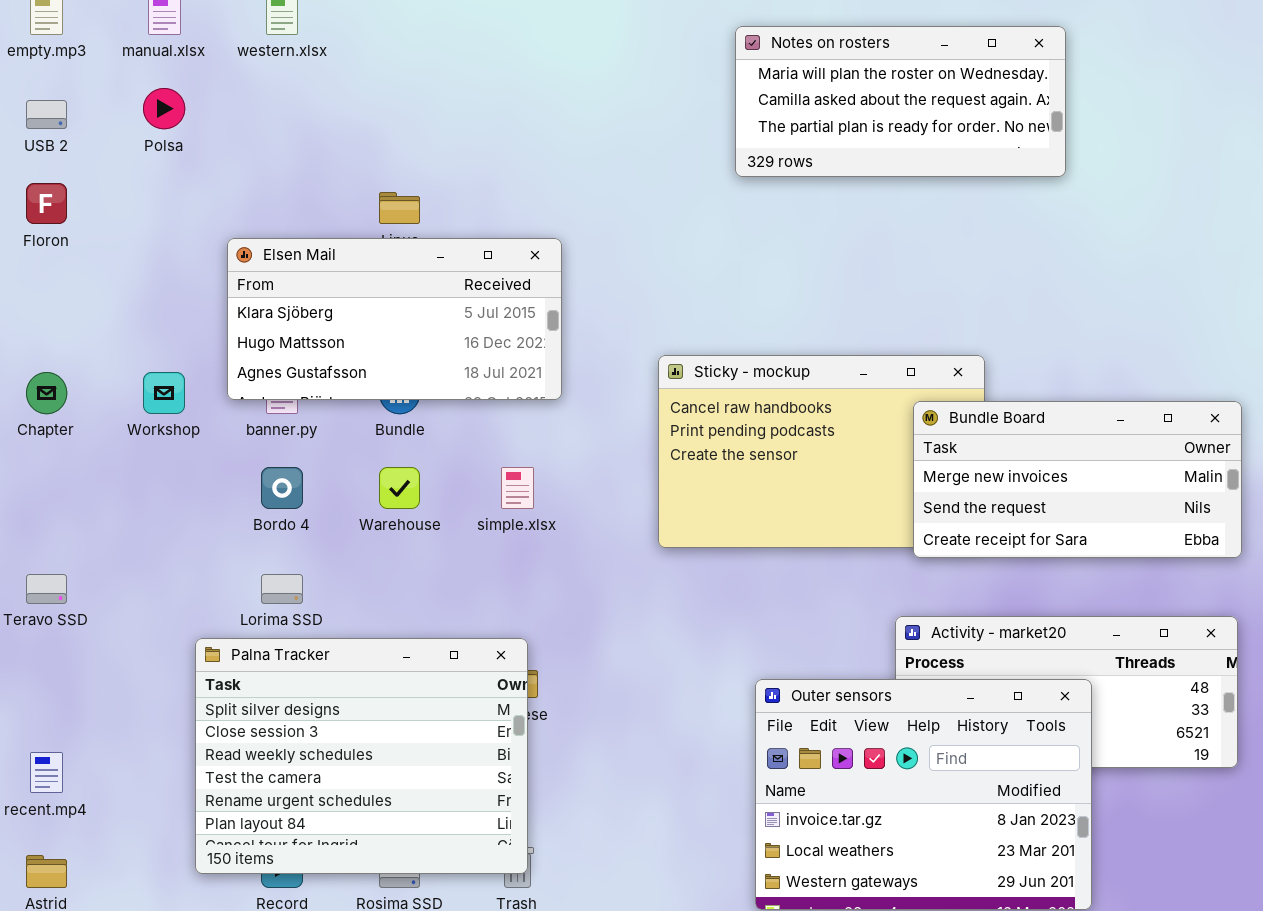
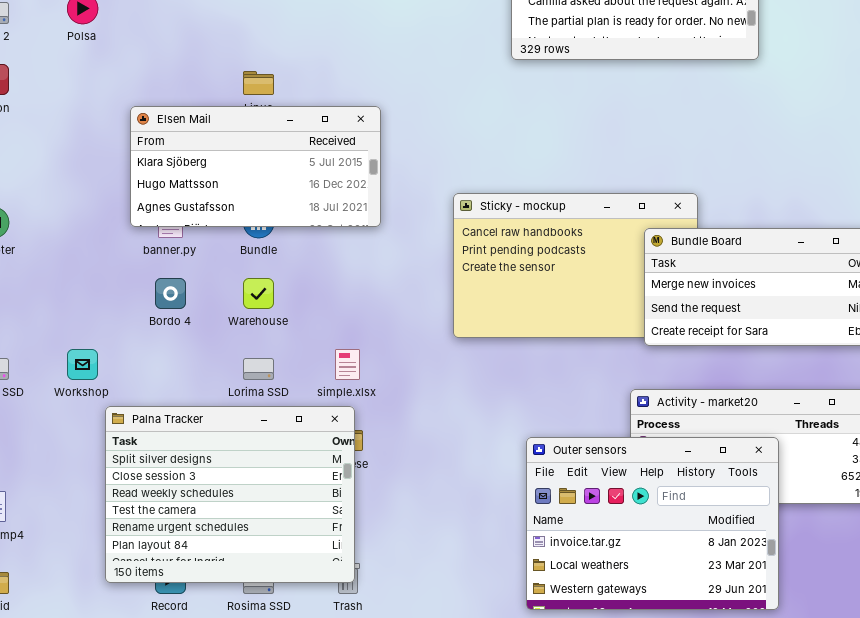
Workshop: [143,372,185,414] -> [67,349,98,380], moved
simple.xlsx: [501,467,534,509] -> [335,349,360,380], moved
Lorima SSD: [261,574,303,604] -> [243,358,274,380], moved

